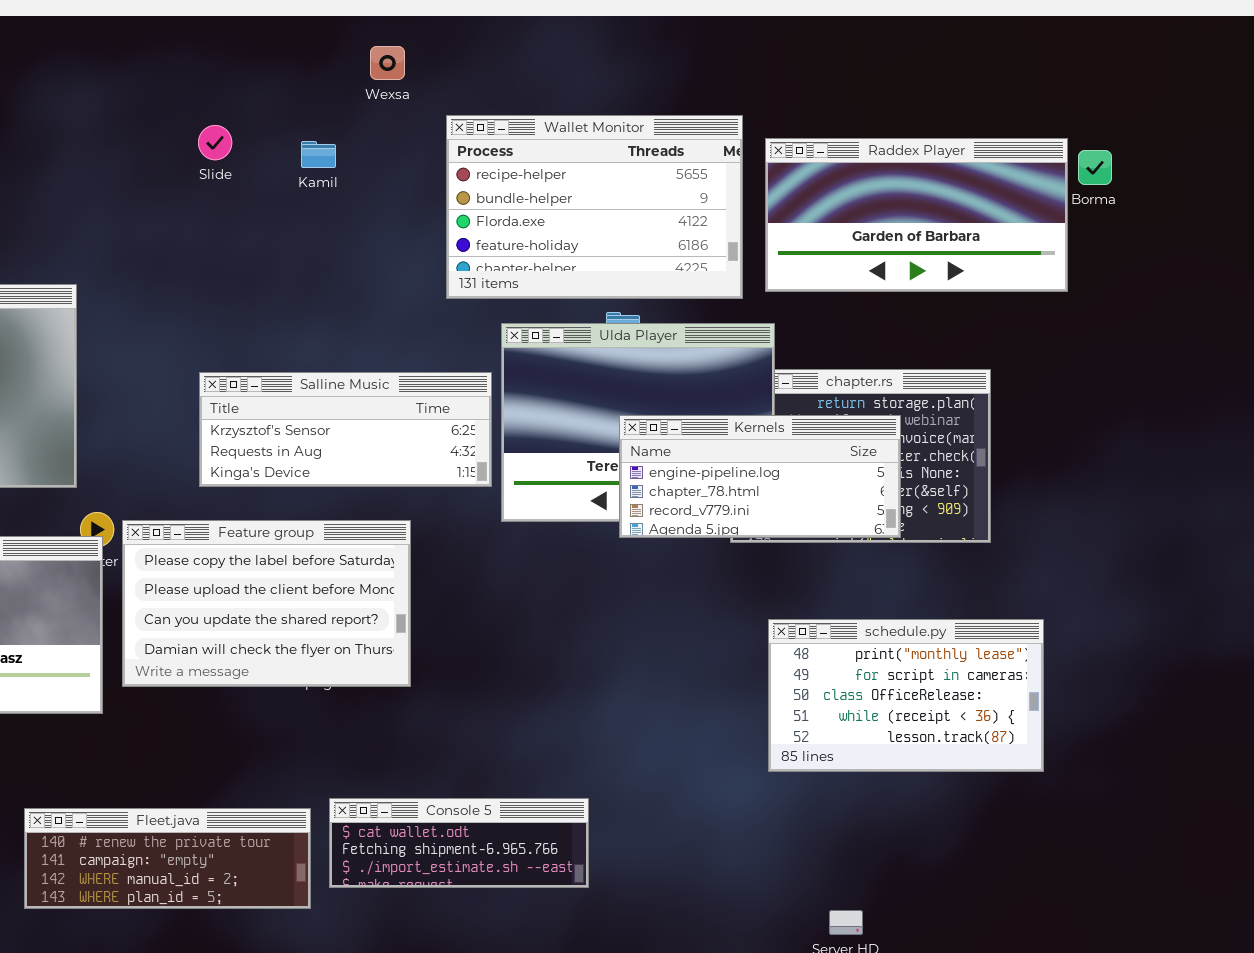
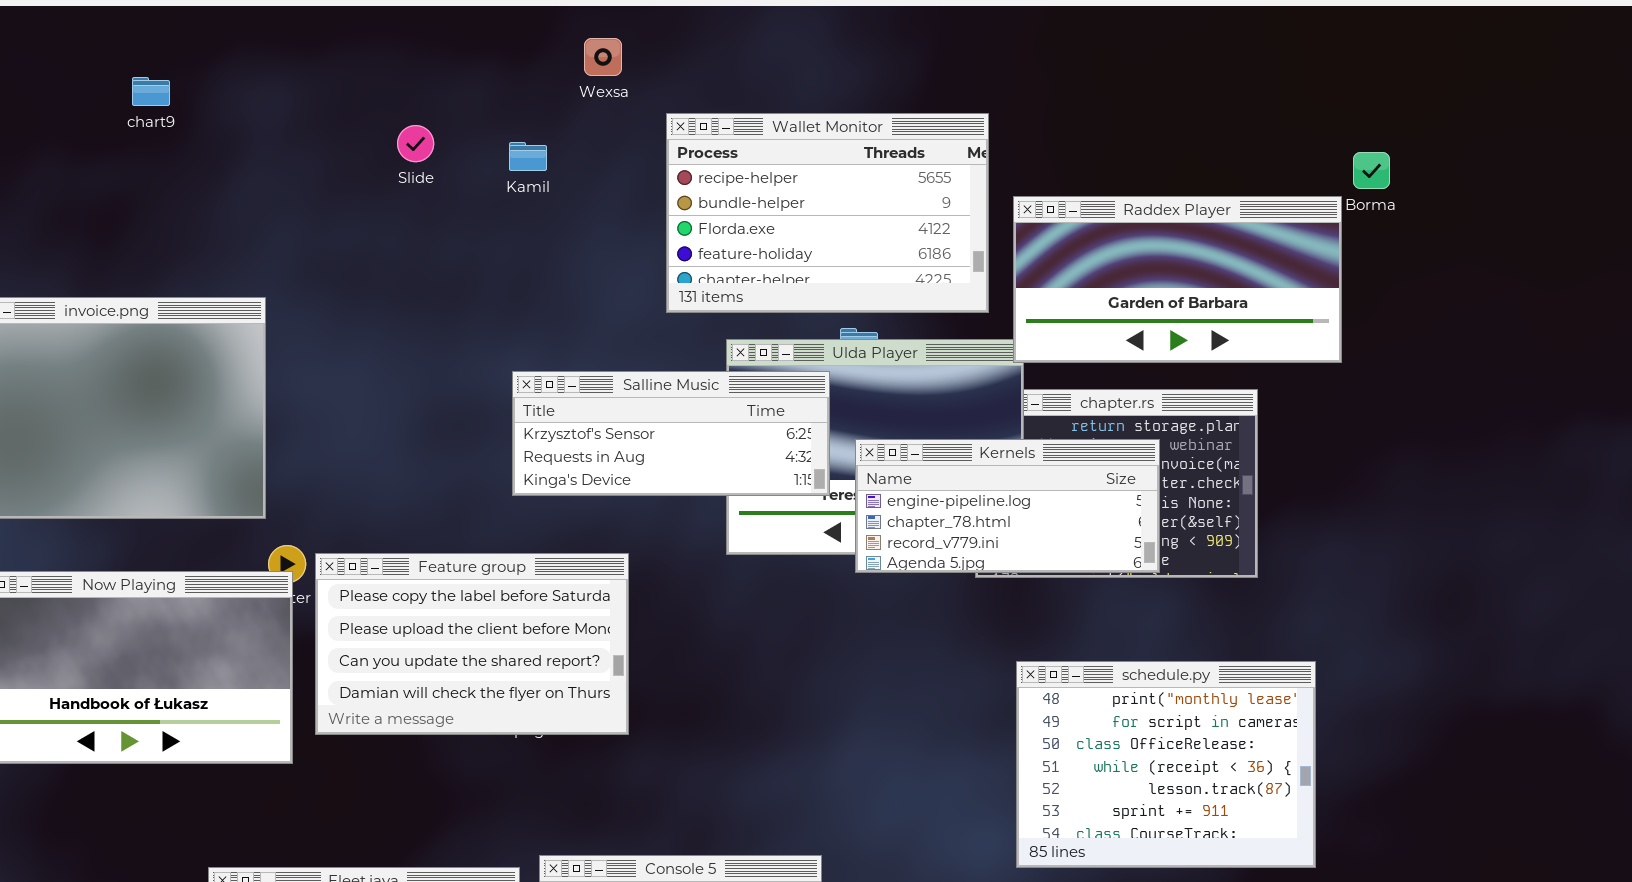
Raddex Player: [765,138,1068,292] -> [1013,196,1342,363], moved
Salline Music: [199,372,492,487] -> [512,371,830,496], moved
schedule.py: [768,619,1044,772] -> [1016,661,1316,868], resized

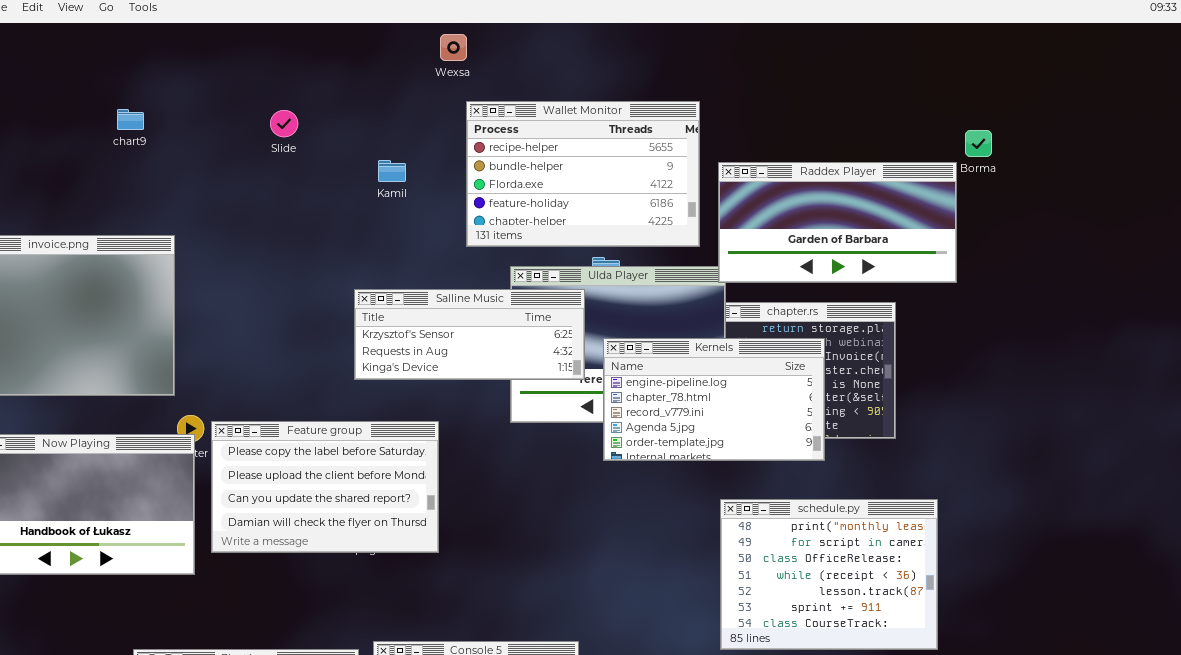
Wexsa: [584,38,622,76] -> [440,34,467,61], moved
chart9: [132,77,170,106] -> [117,109,144,130], moved
Kamil: [509,142,547,171] -> [378,160,406,182], moved
Kernels: [855,439,1160,573] -> [603,338,825,461], resized

